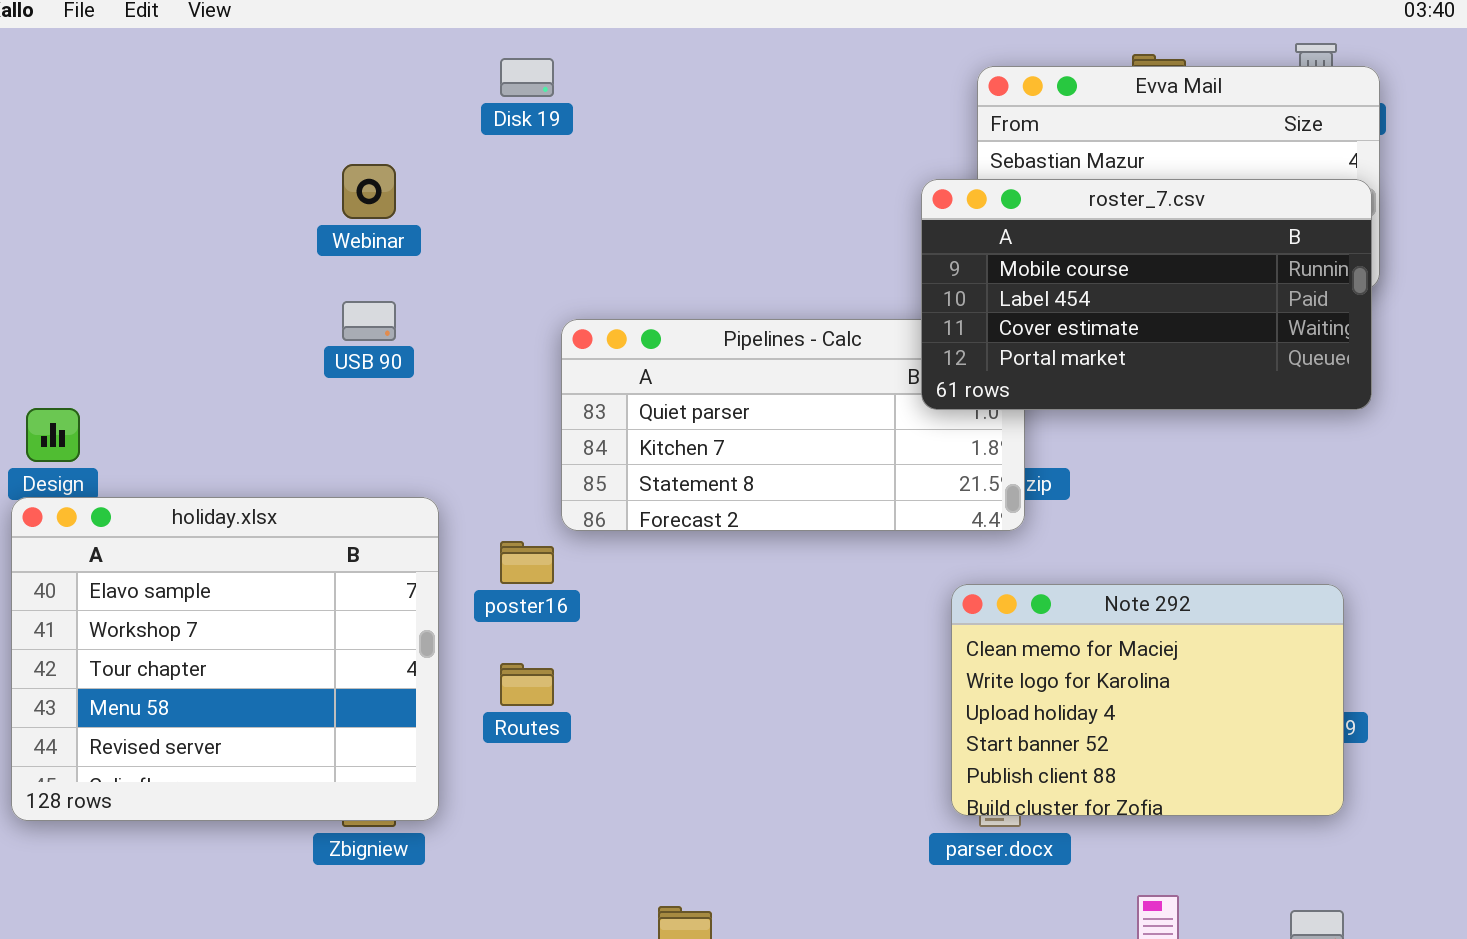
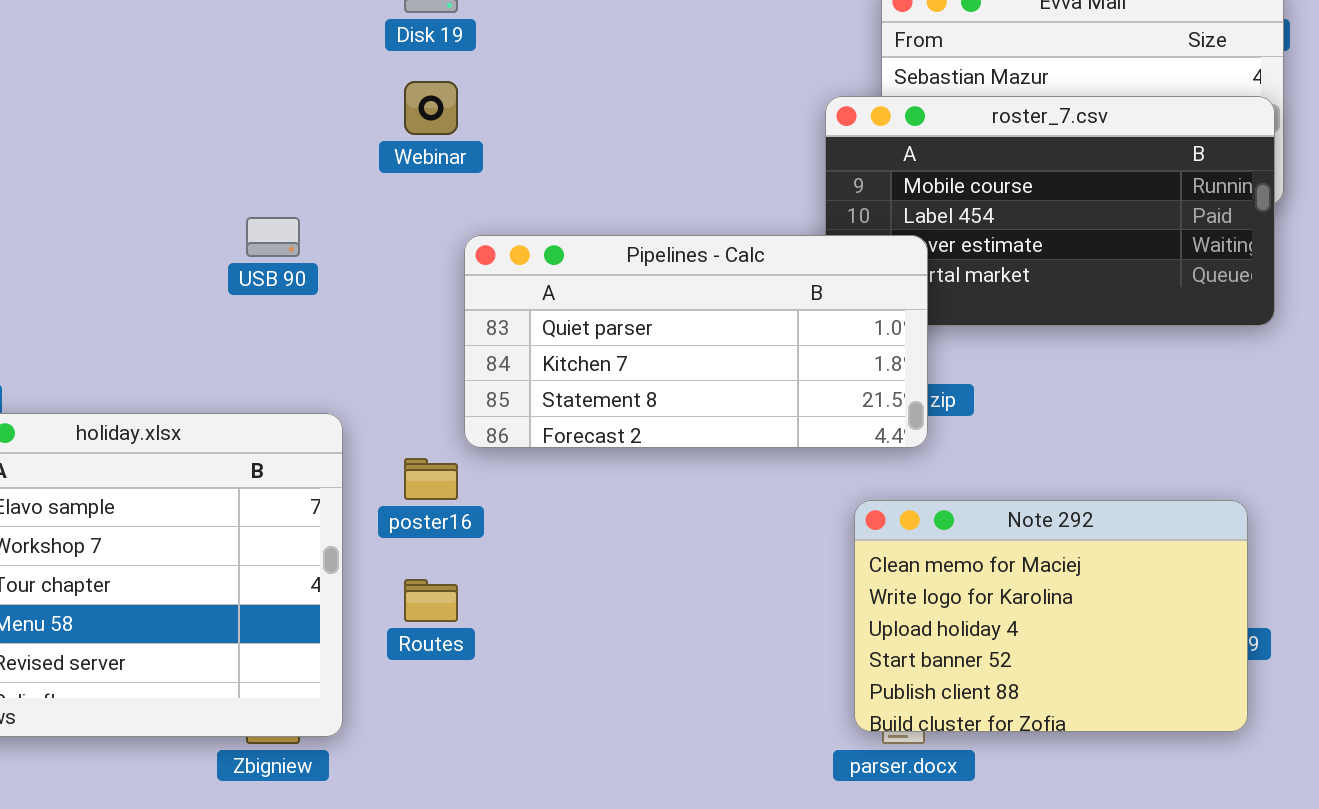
Webinar: [342,164,396,219] -> [404,81,458,135], moved
Pipelines - Calc: [561,319,1025,531] -> [464,235,928,448], raised

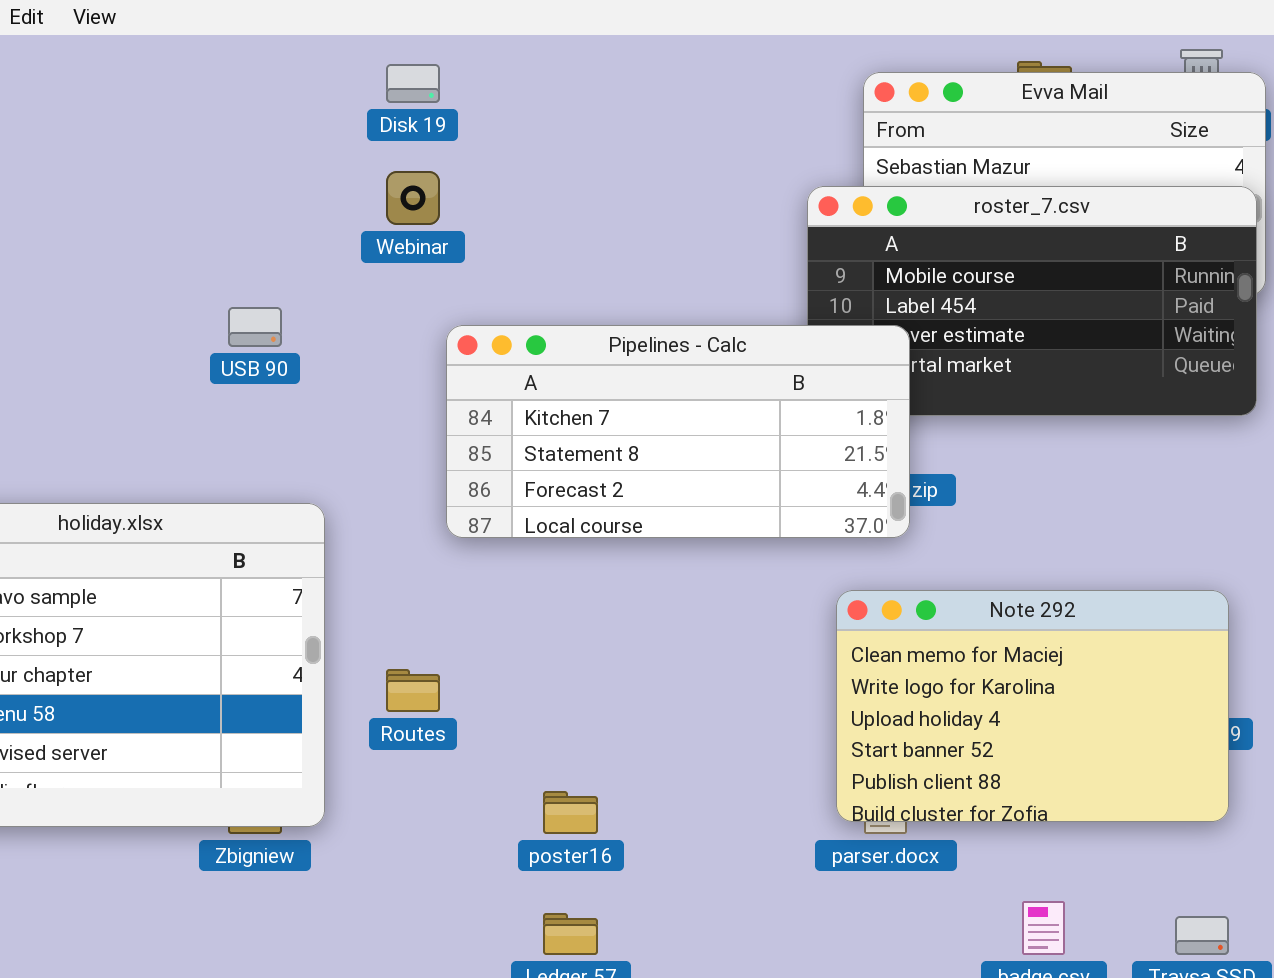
Pipelines - Calc: [464,235,928,448] -> [446,325,910,538], scrolled down 1 row
poster16: [404,458,458,500] -> [543,791,598,834], moved

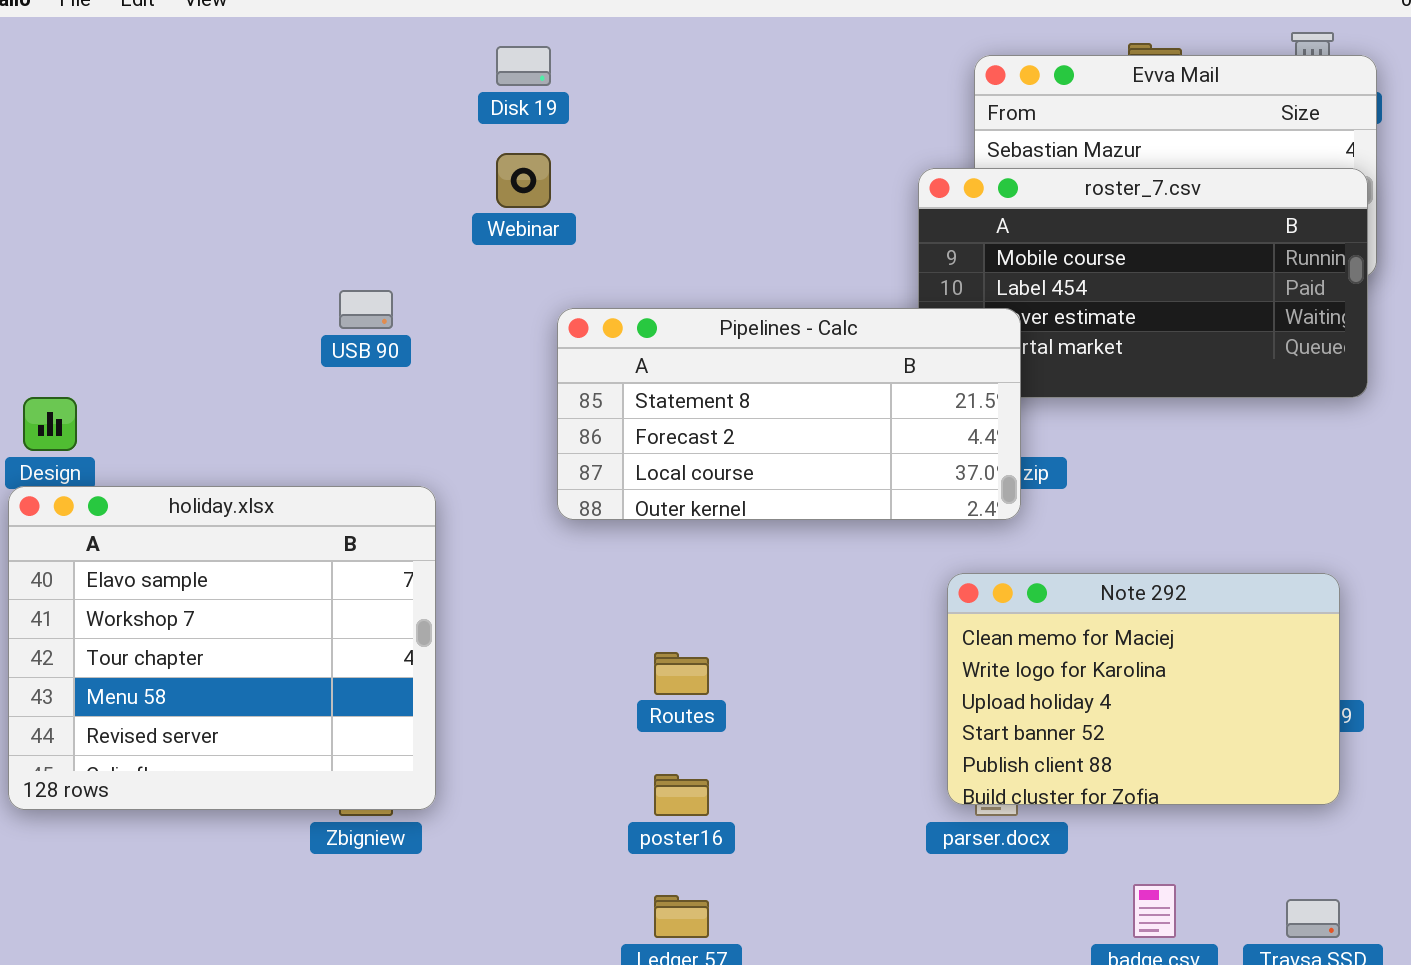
Pipelines - Calc: [446,325,910,538] -> [557,308,1021,520], scrolled down 1 row
Routes: [386,669,440,712] -> [654,652,709,695], moved

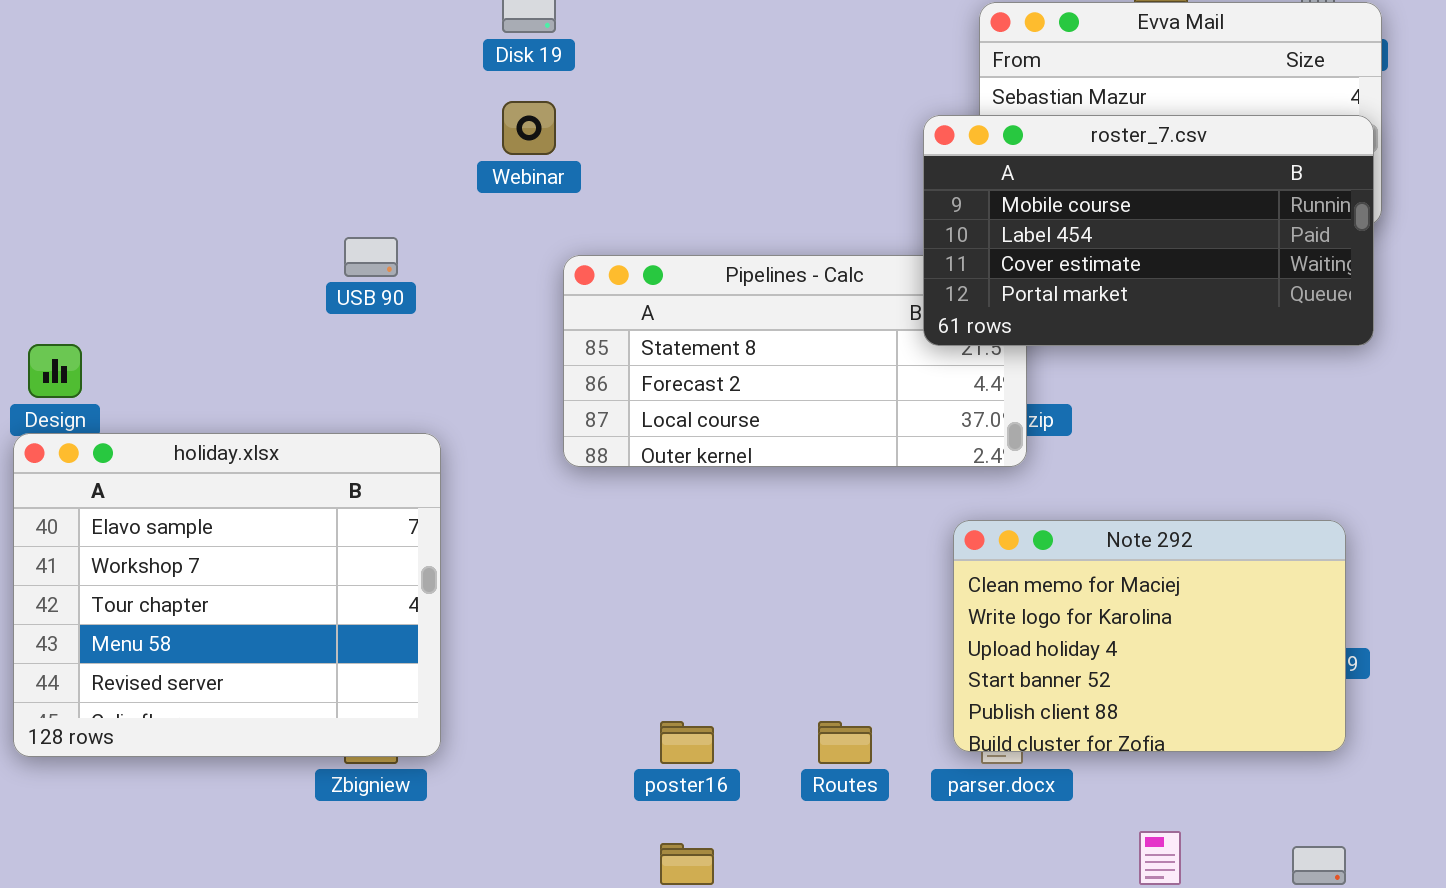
roster_7.csv: [918,168,1368,398] -> [923,115,1374,346], raised
Routes: [654,652,709,695] -> [818,721,872,764], moved

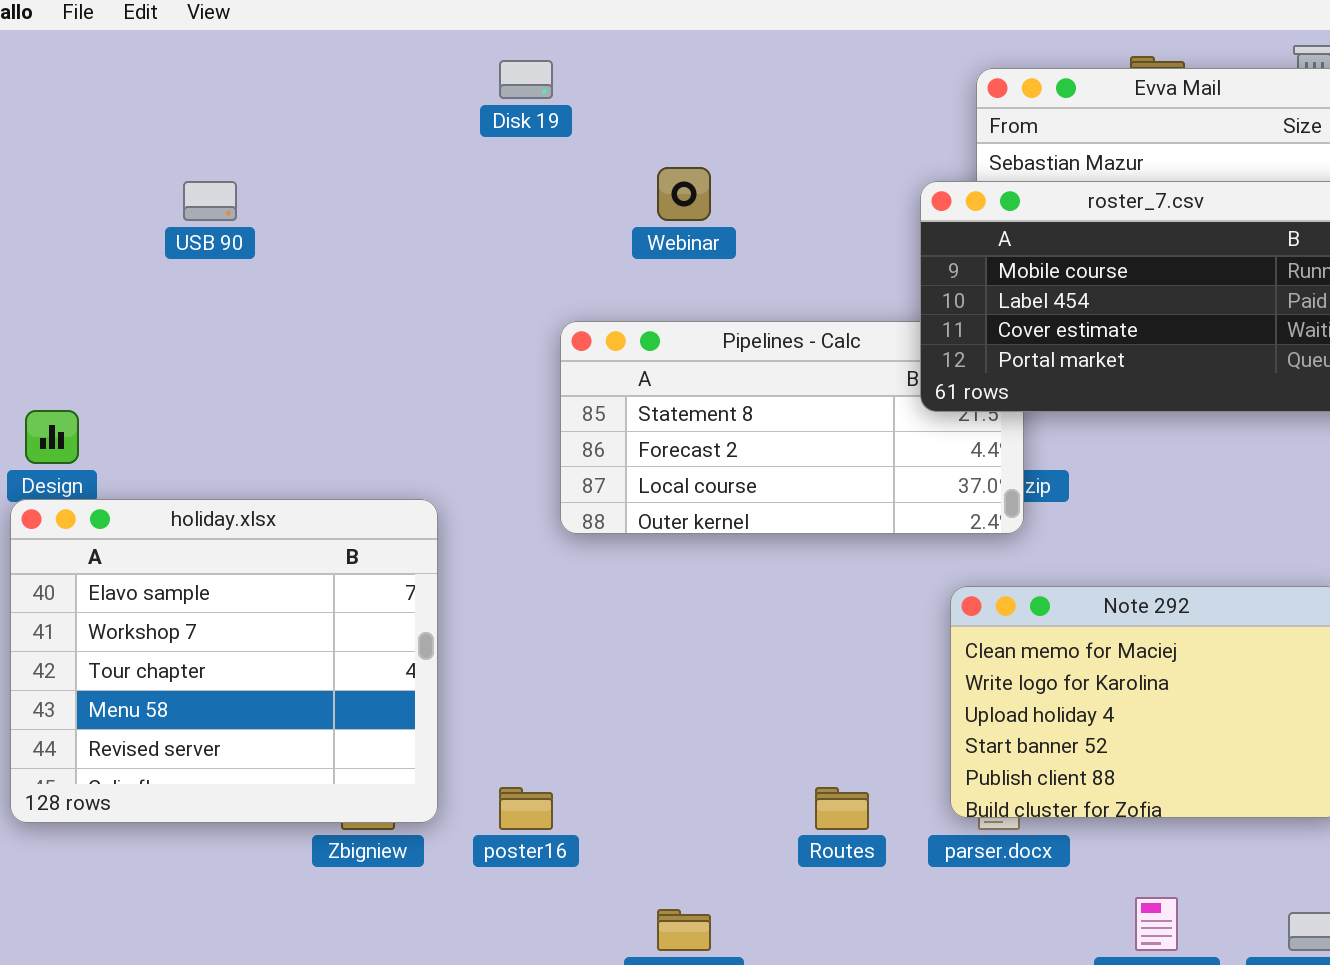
Webinar: [502,101,556,155] -> [657,167,711,221], moved
USB 90: [344,237,398,277] -> [183,181,237,221], moved
poster16: [660,721,714,764] -> [499,787,553,830], moved

